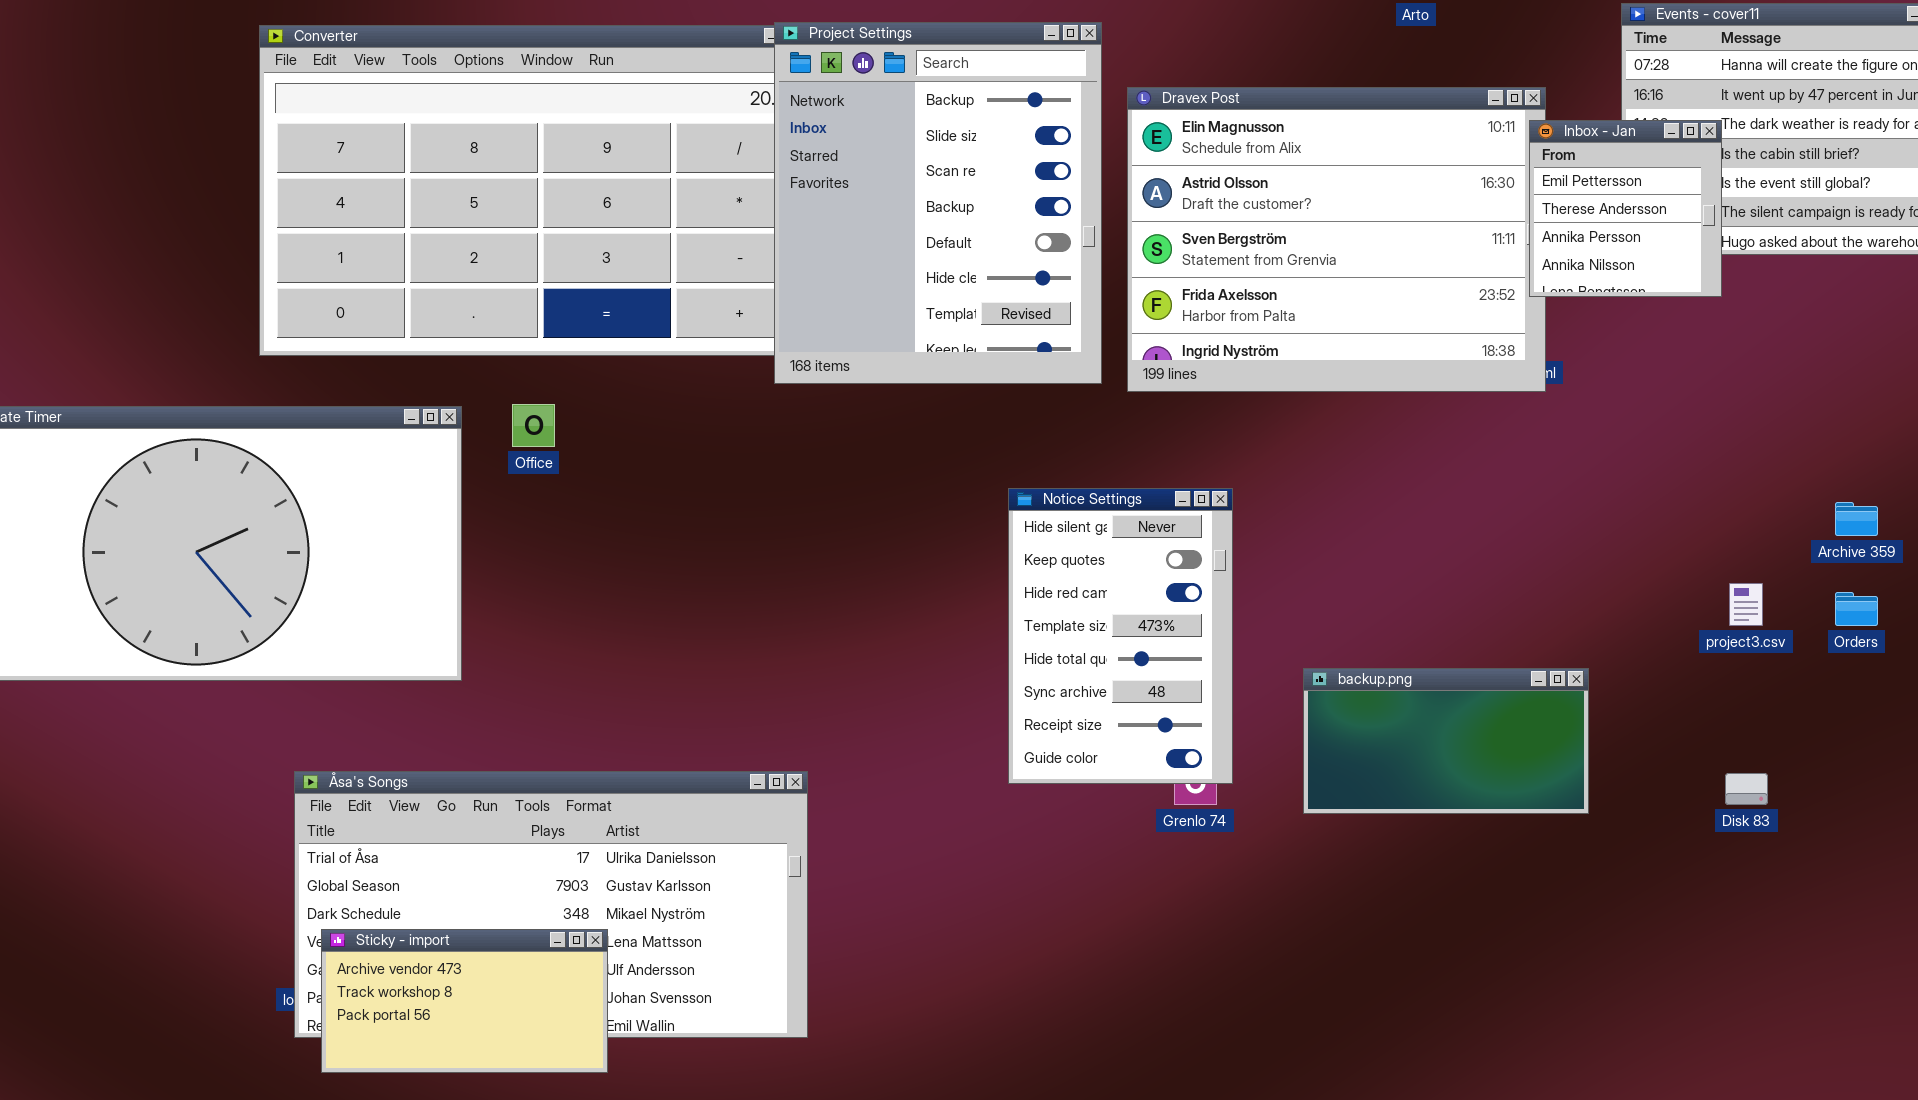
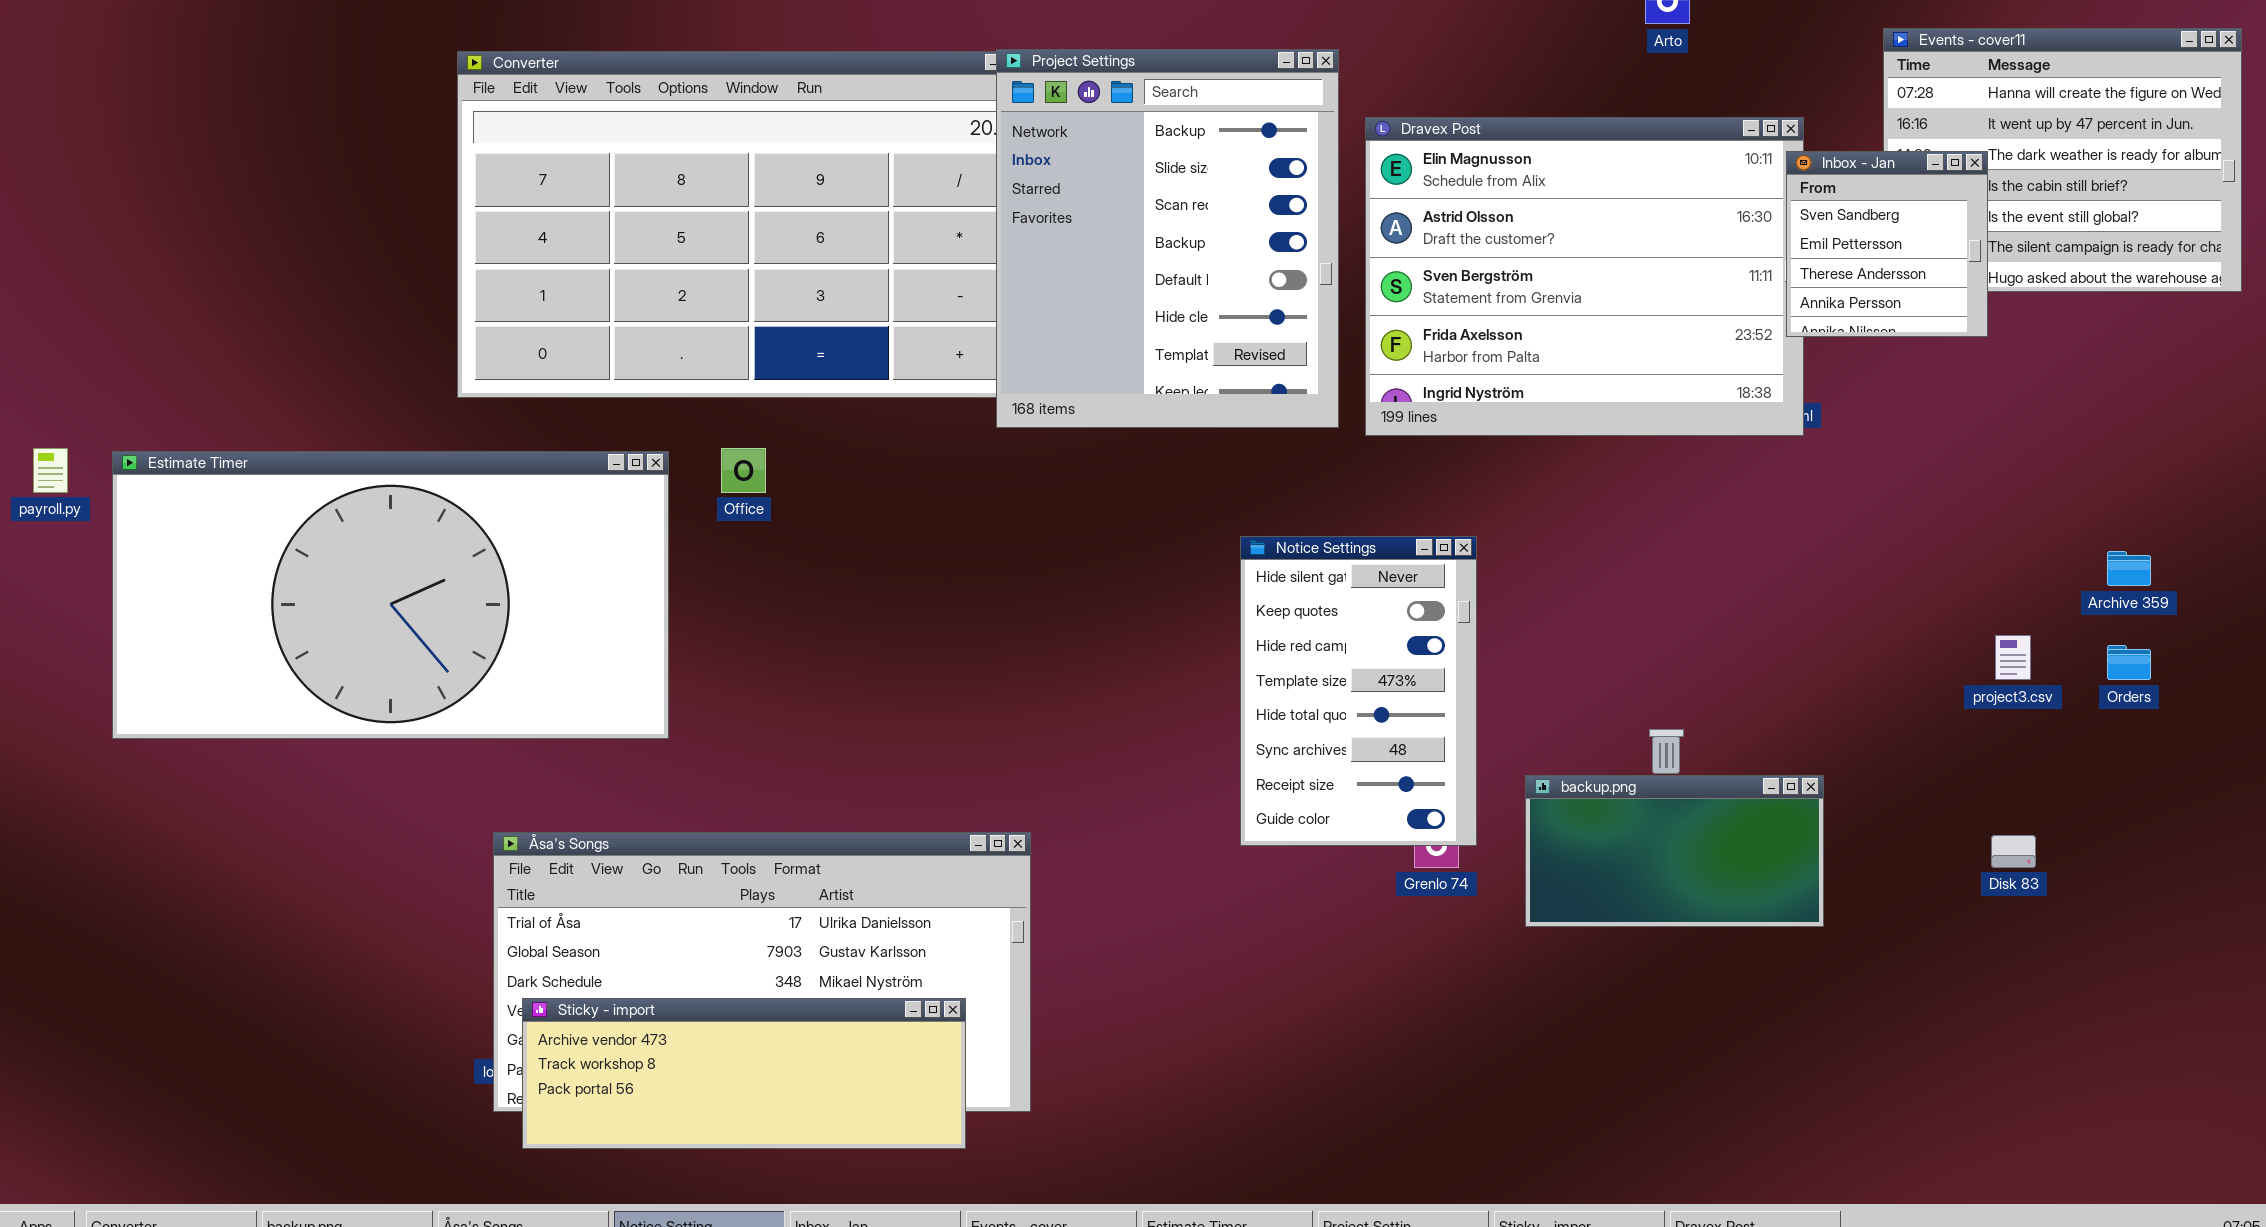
Inbox - Jan: [1529,120,1722,297] -> [1786,151,1988,337], scrolled up 1 row
backup.png: [1303,668,1589,814] -> [1525,775,1824,927], moved
Sticky - import: [321,929,608,1073] -> [522,998,966,1149], resized

